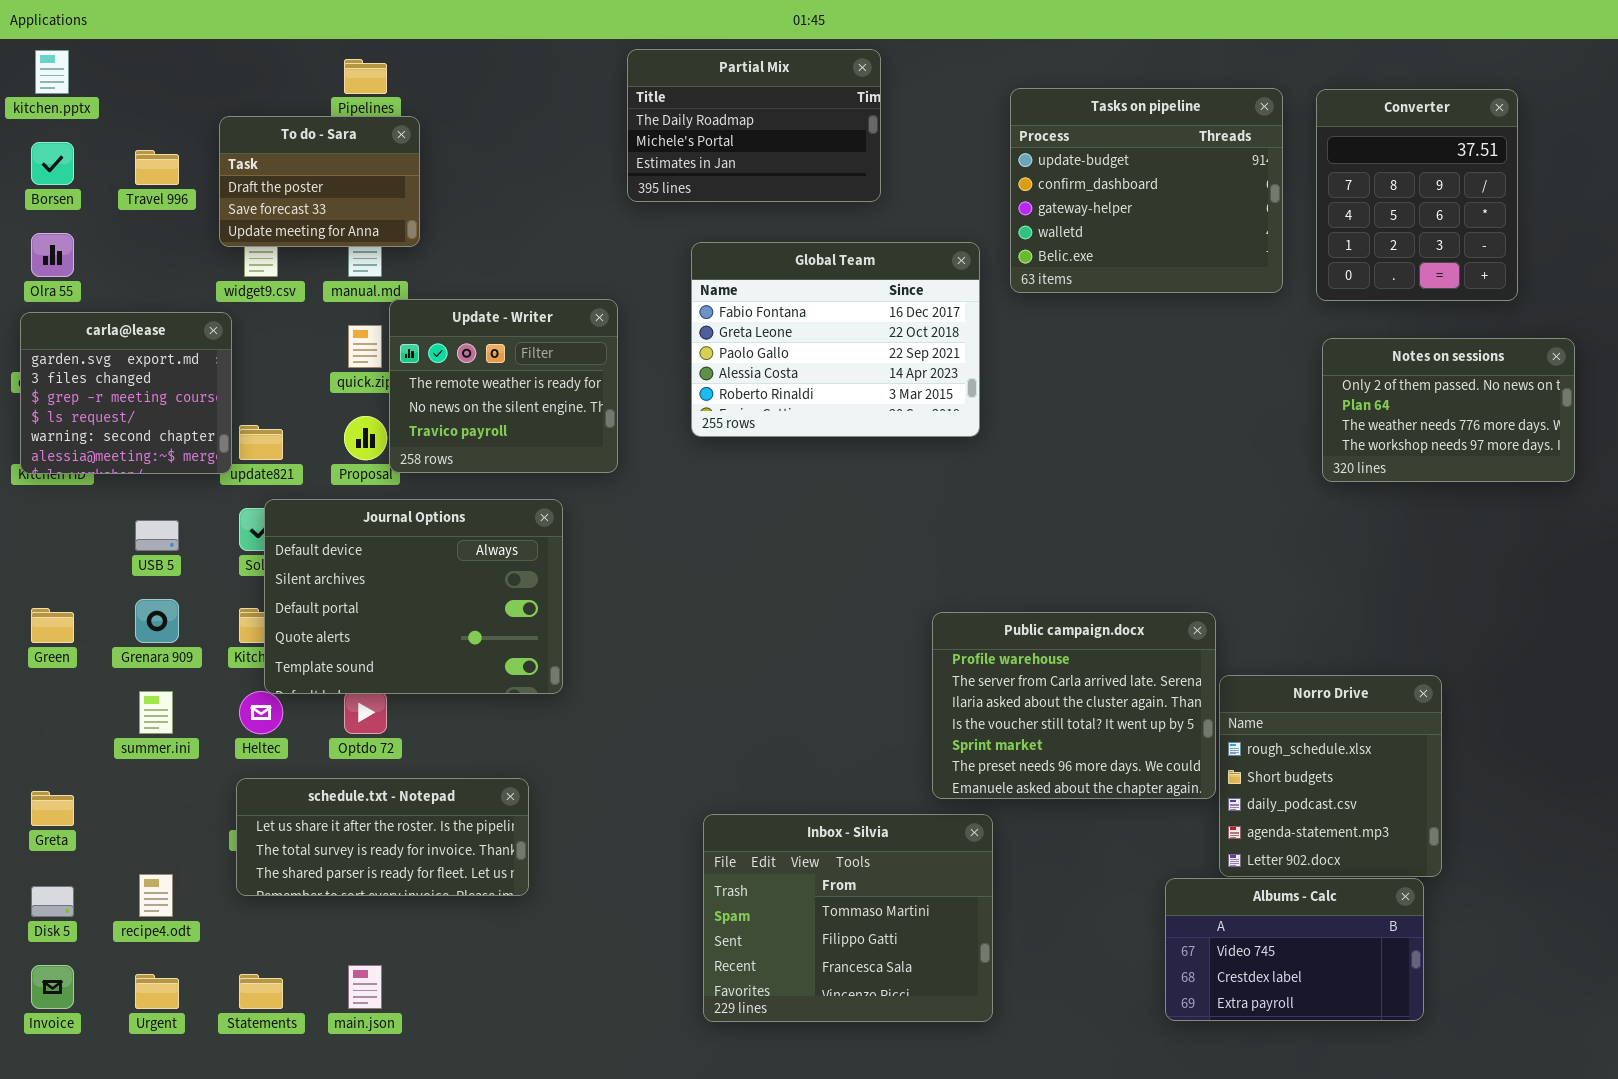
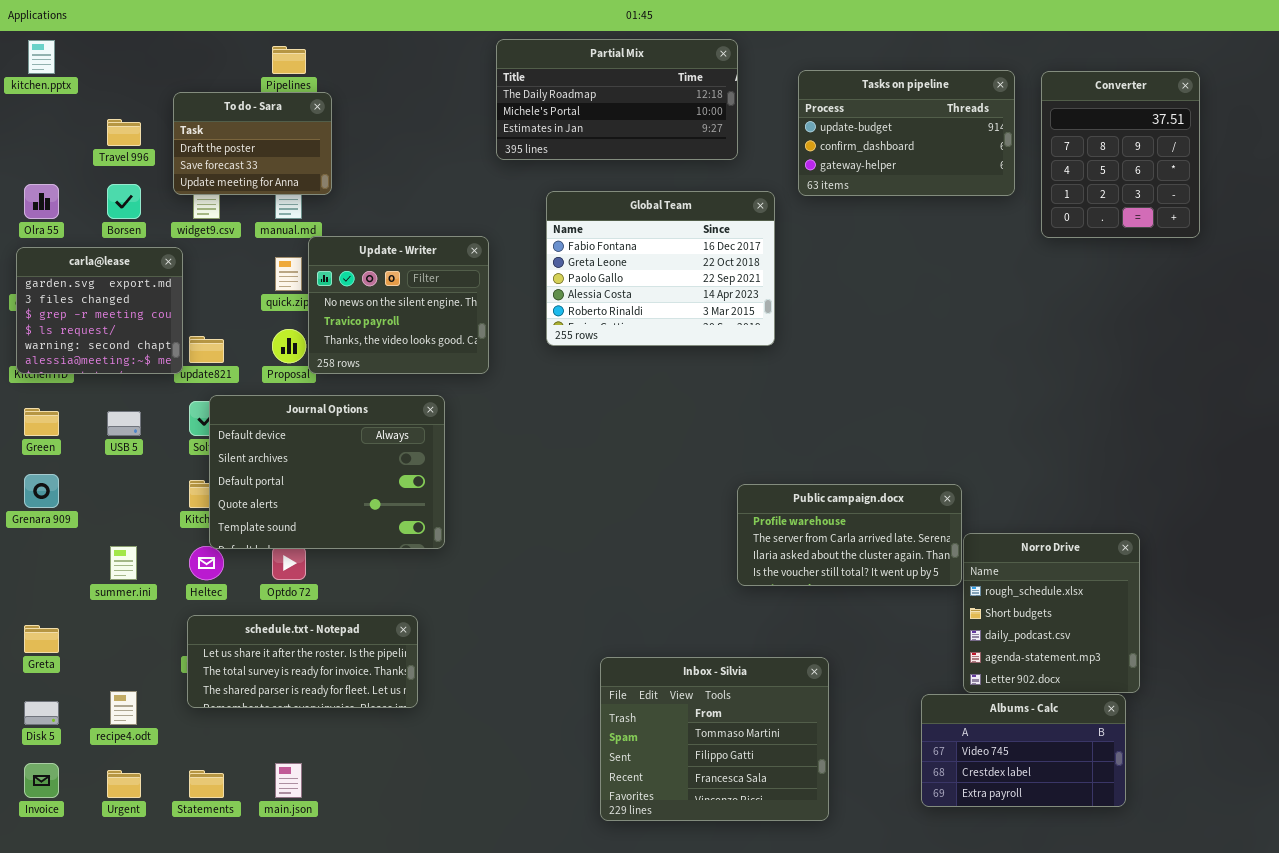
Partial Mix: [627,49,881,202] -> [496,39,738,160], resized
Tasks on pipeline: [1010,88,1283,293] -> [798,70,1015,196], resized
Borsen: [31,142,74,185] -> [107,184,141,219], moved
Update - Writer: [389,299,618,473] -> [308,236,489,374], scrolled down 1 row
Notes on sessions: [1322,338,1575,482] -> none, closed
Grenara 909: [135,599,179,643] -> [24,474,59,508], moved
Green: [31,608,74,643] -> [24,408,59,436], moved
Public campaign.docx: [932,612,1216,799] -> [737,484,962,586], resized
Inbox - Silvia: [703,814,993,1022] -> [600,657,829,821], moved

